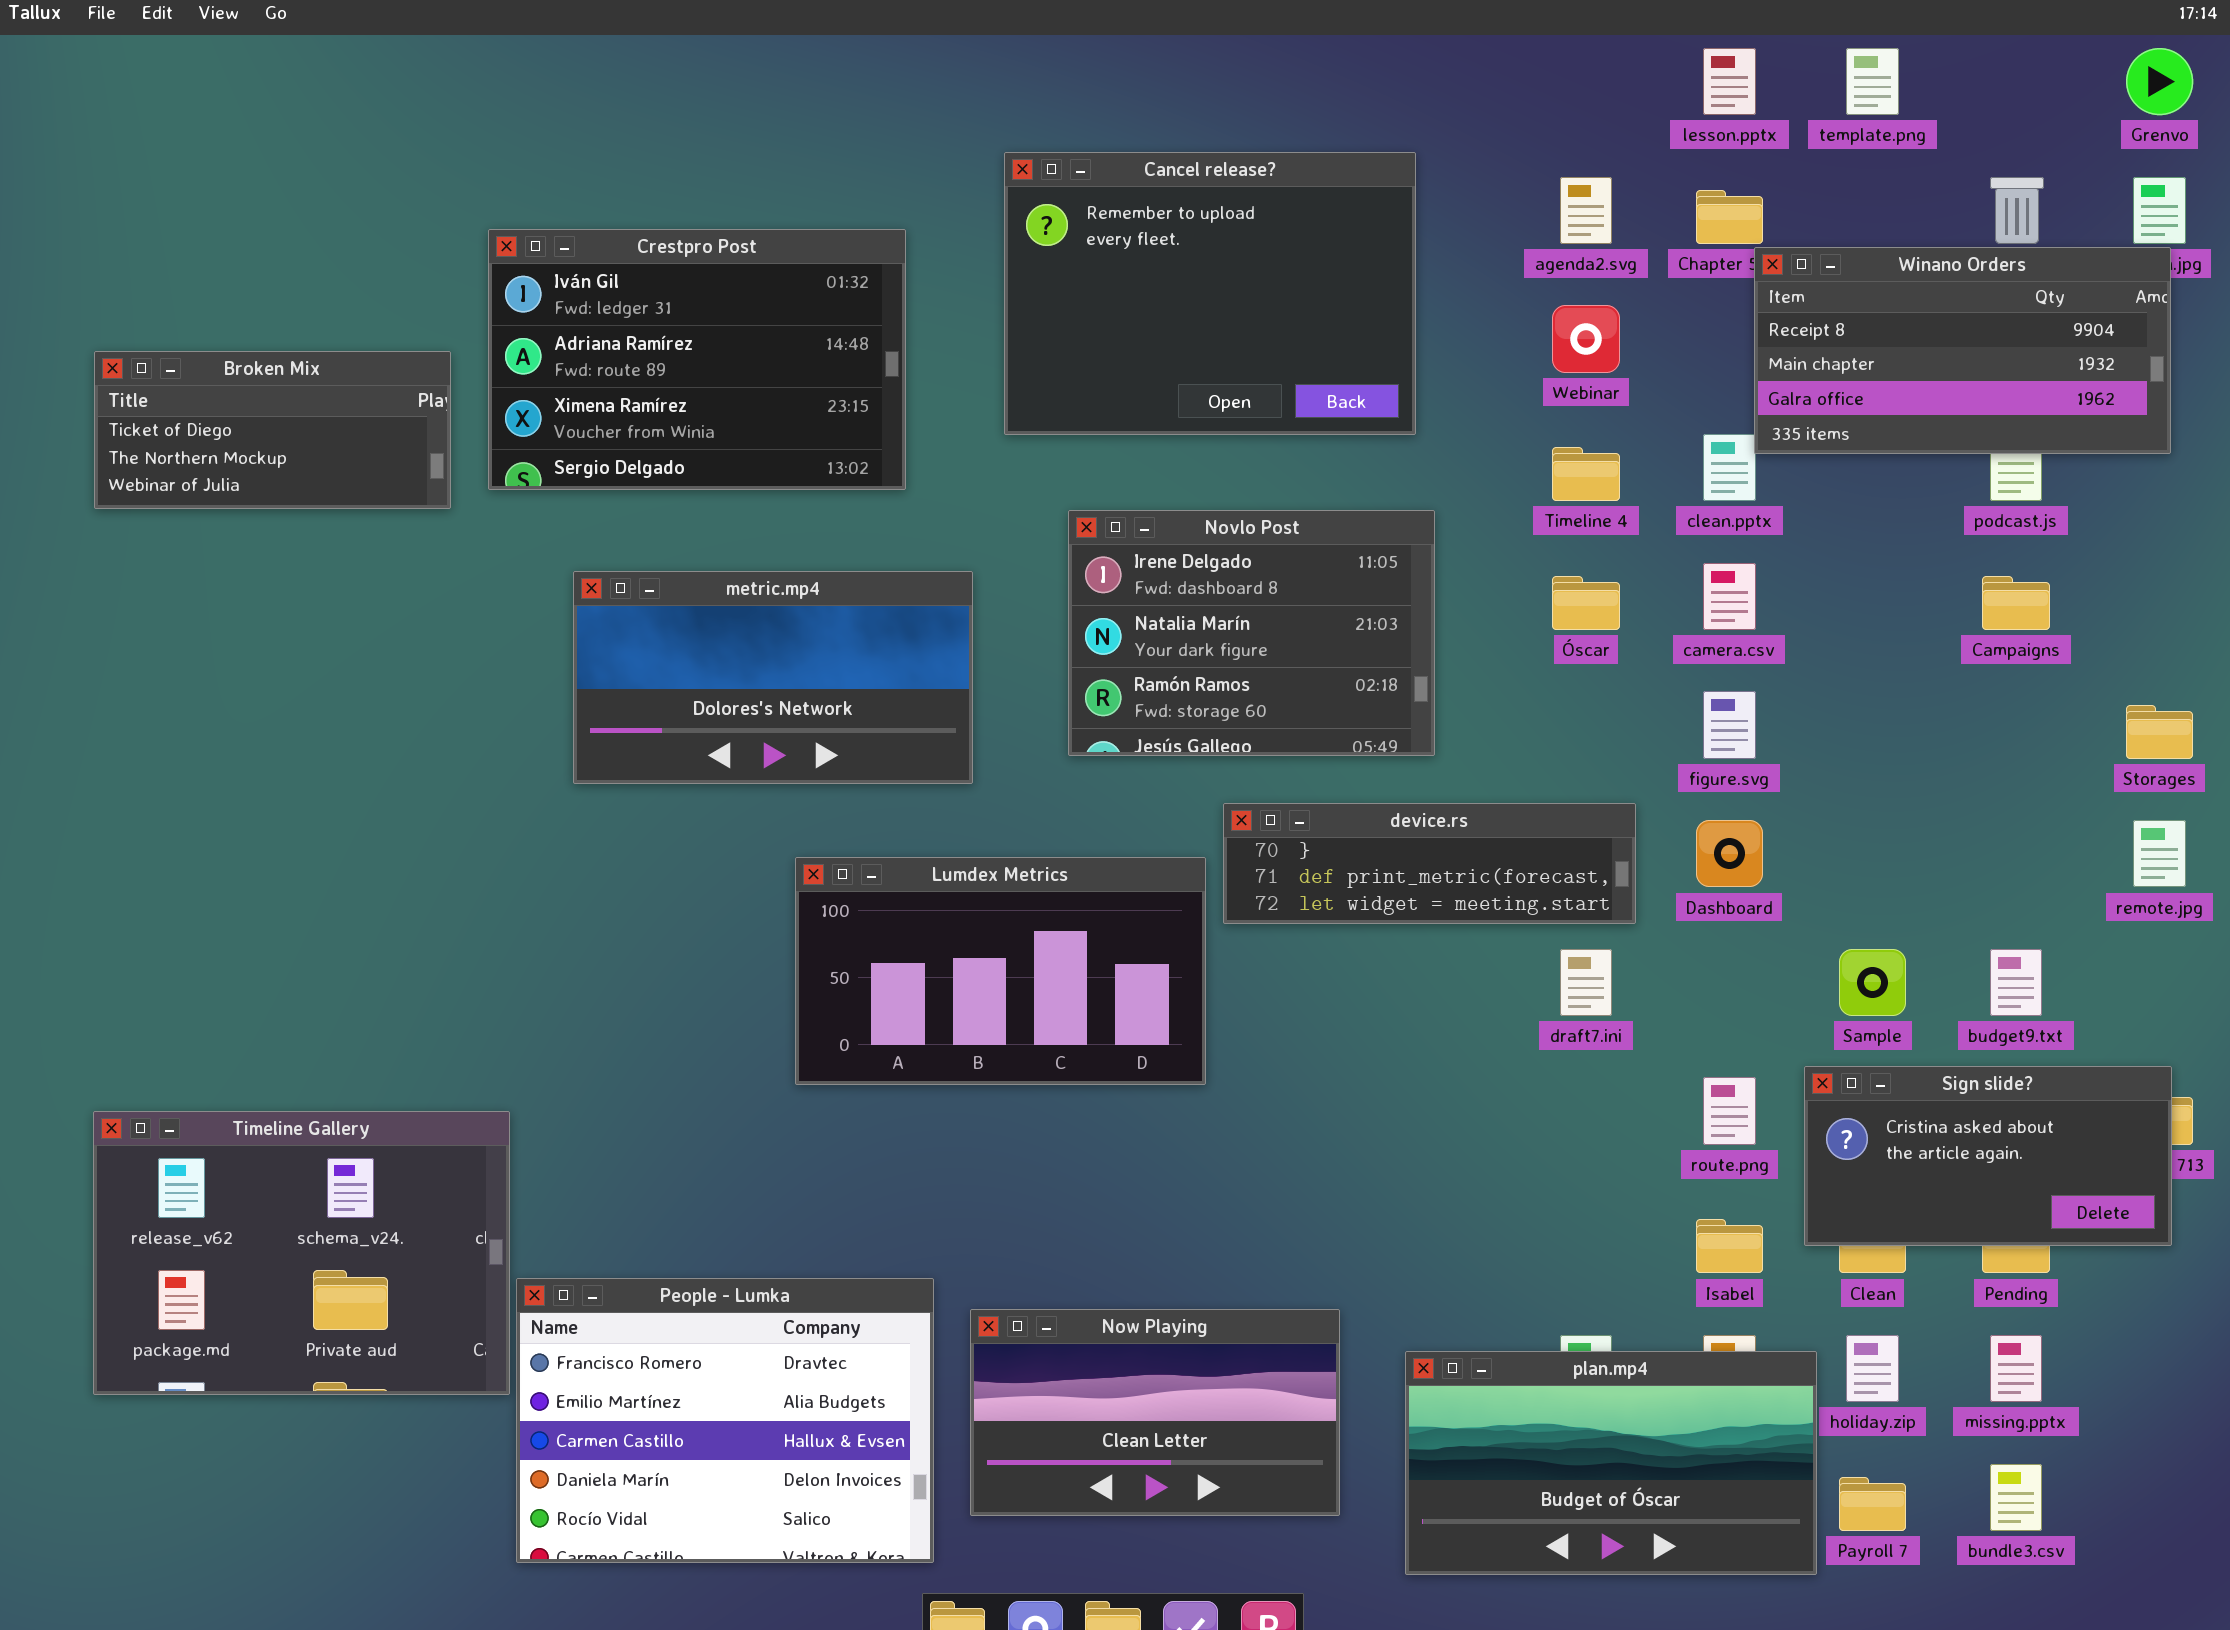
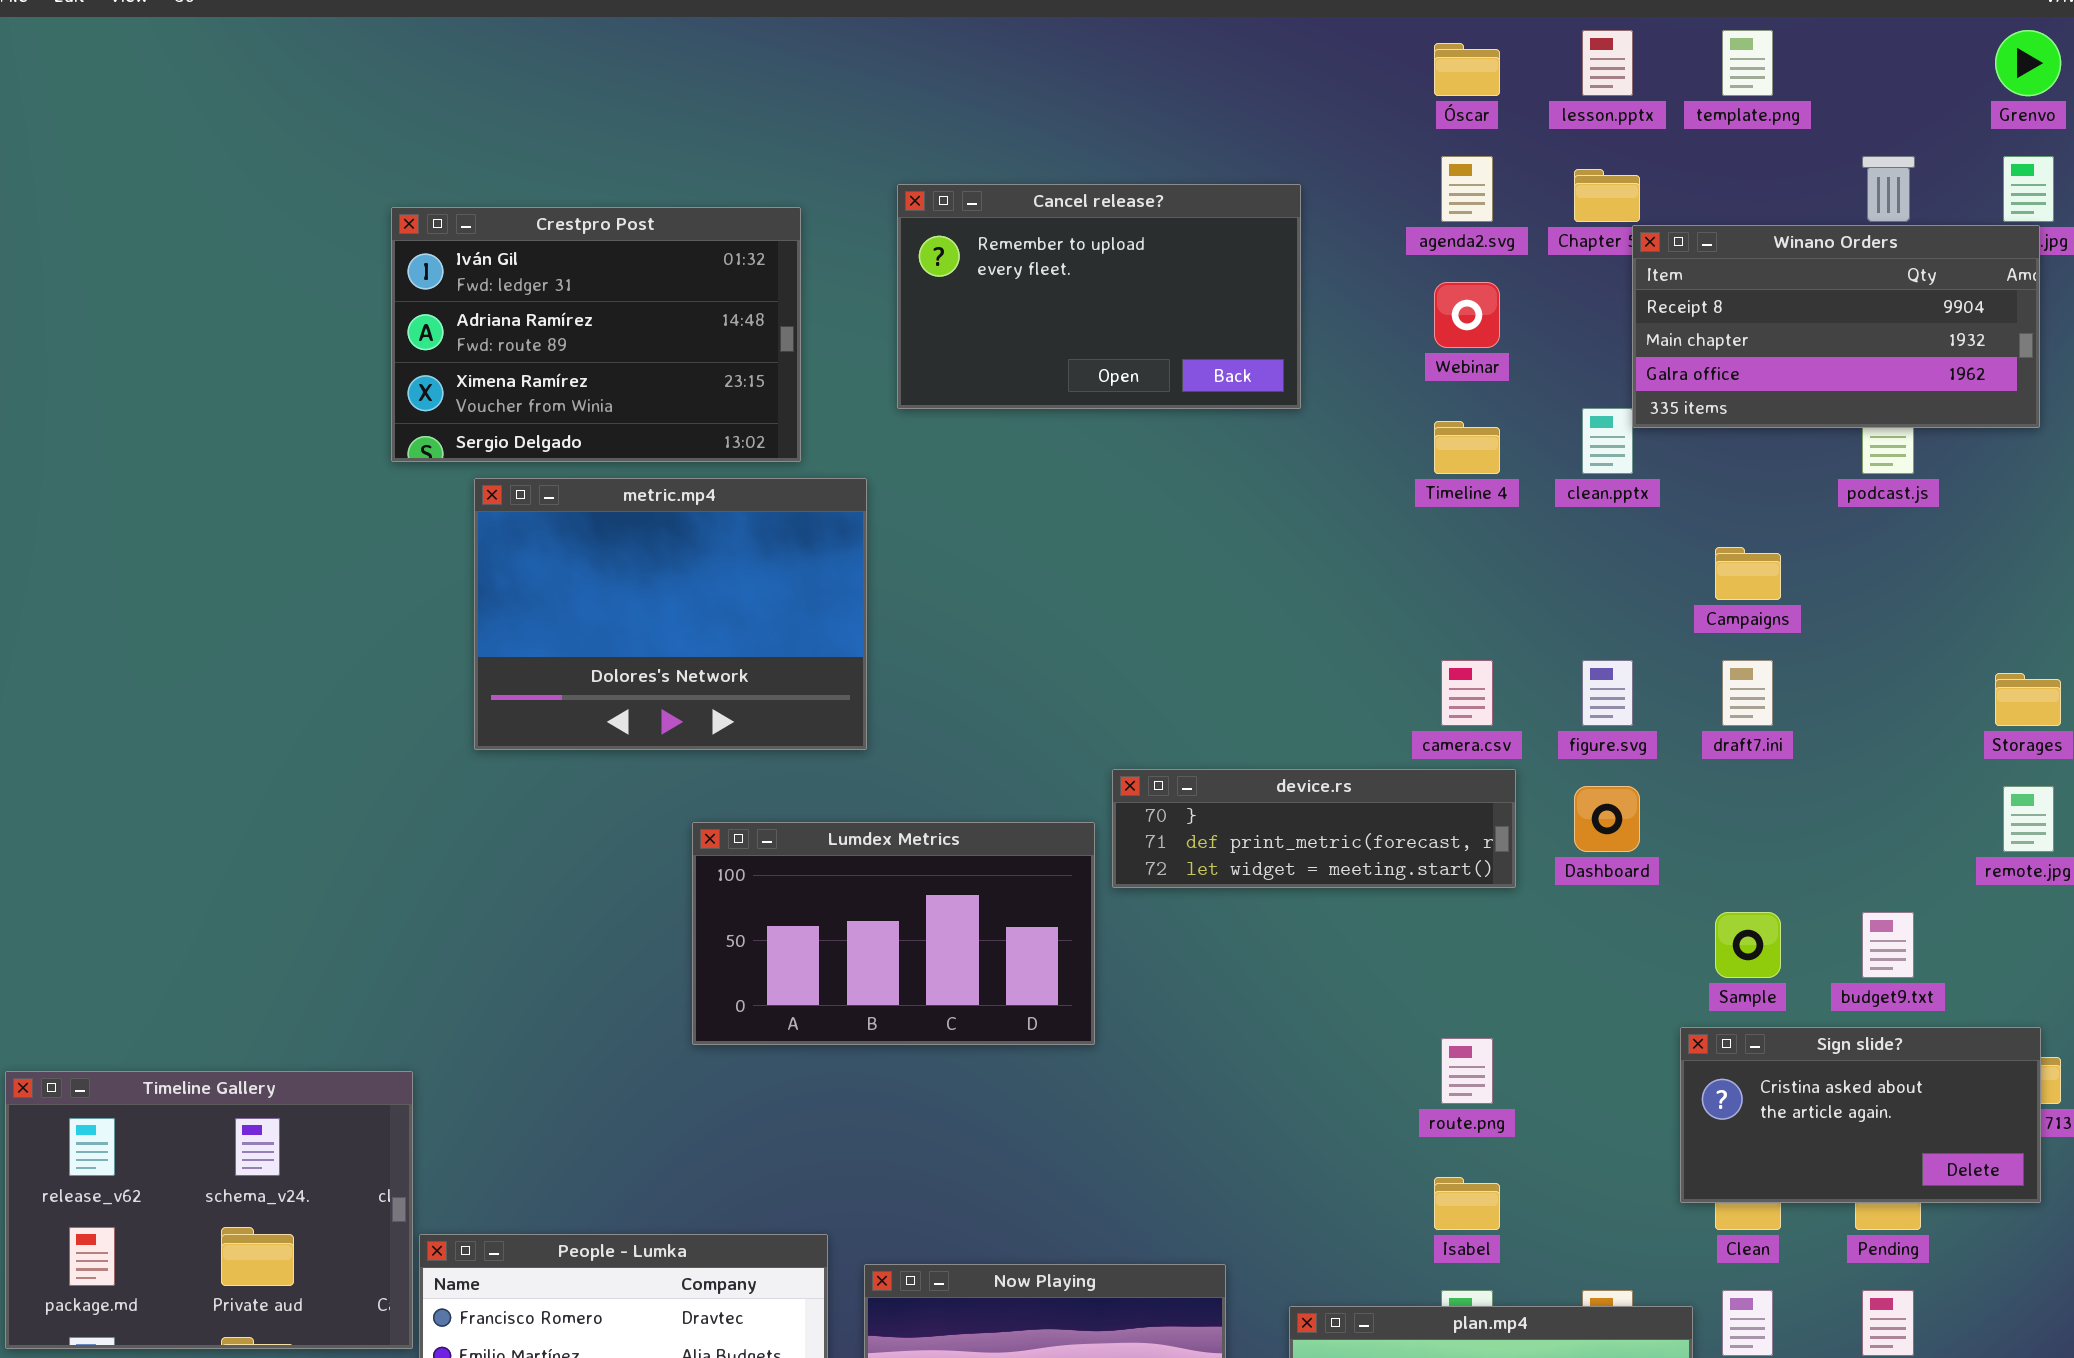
Cancel release?: [1004,152,1416,435] -> [897,184,1301,409], resized
Broken Mix: [94,351,451,509] -> none, closed
Novlo Post: [1068,510,1435,756] -> none, closed
camera.csv: [1703,563,1756,630] -> [1441,660,1493,726], moved
metric.mp4: [573,571,973,784] -> [474,478,867,750], resized
Óscar: [1552,576,1620,630] -> [1434,43,1500,96], moved
Campaigns: [1982,576,2050,630] -> [1715,547,1781,600], moved
draft7.ini: [1560,949,1612,1016] -> [1722,660,1773,726], moved
route.png: [1703,1077,1756,1145] -> [1441,1038,1493,1104], moved
Isabel: [1696,1219,1763,1273] -> [1434,1177,1500,1230], moved

